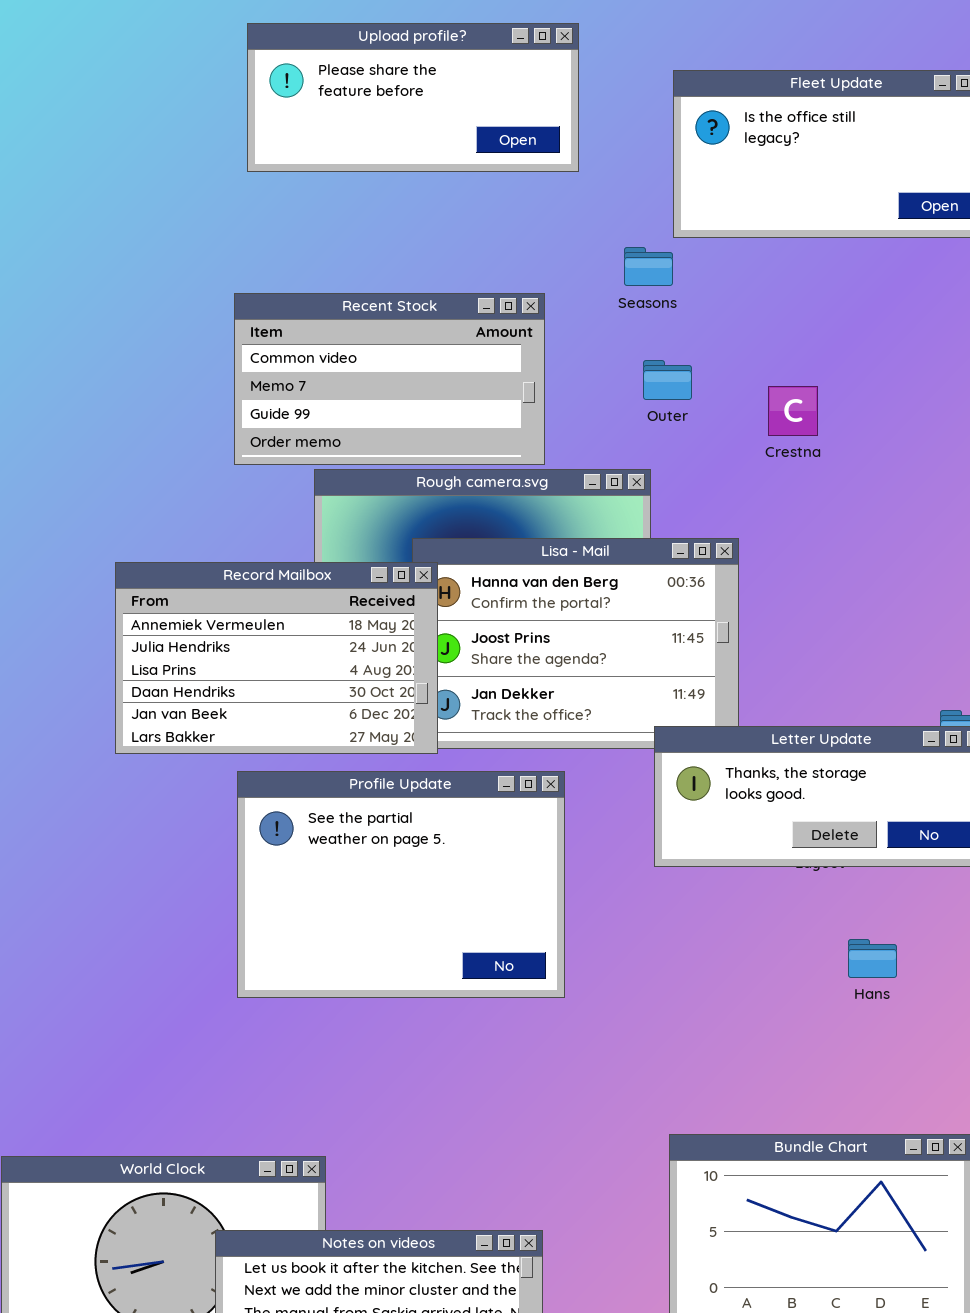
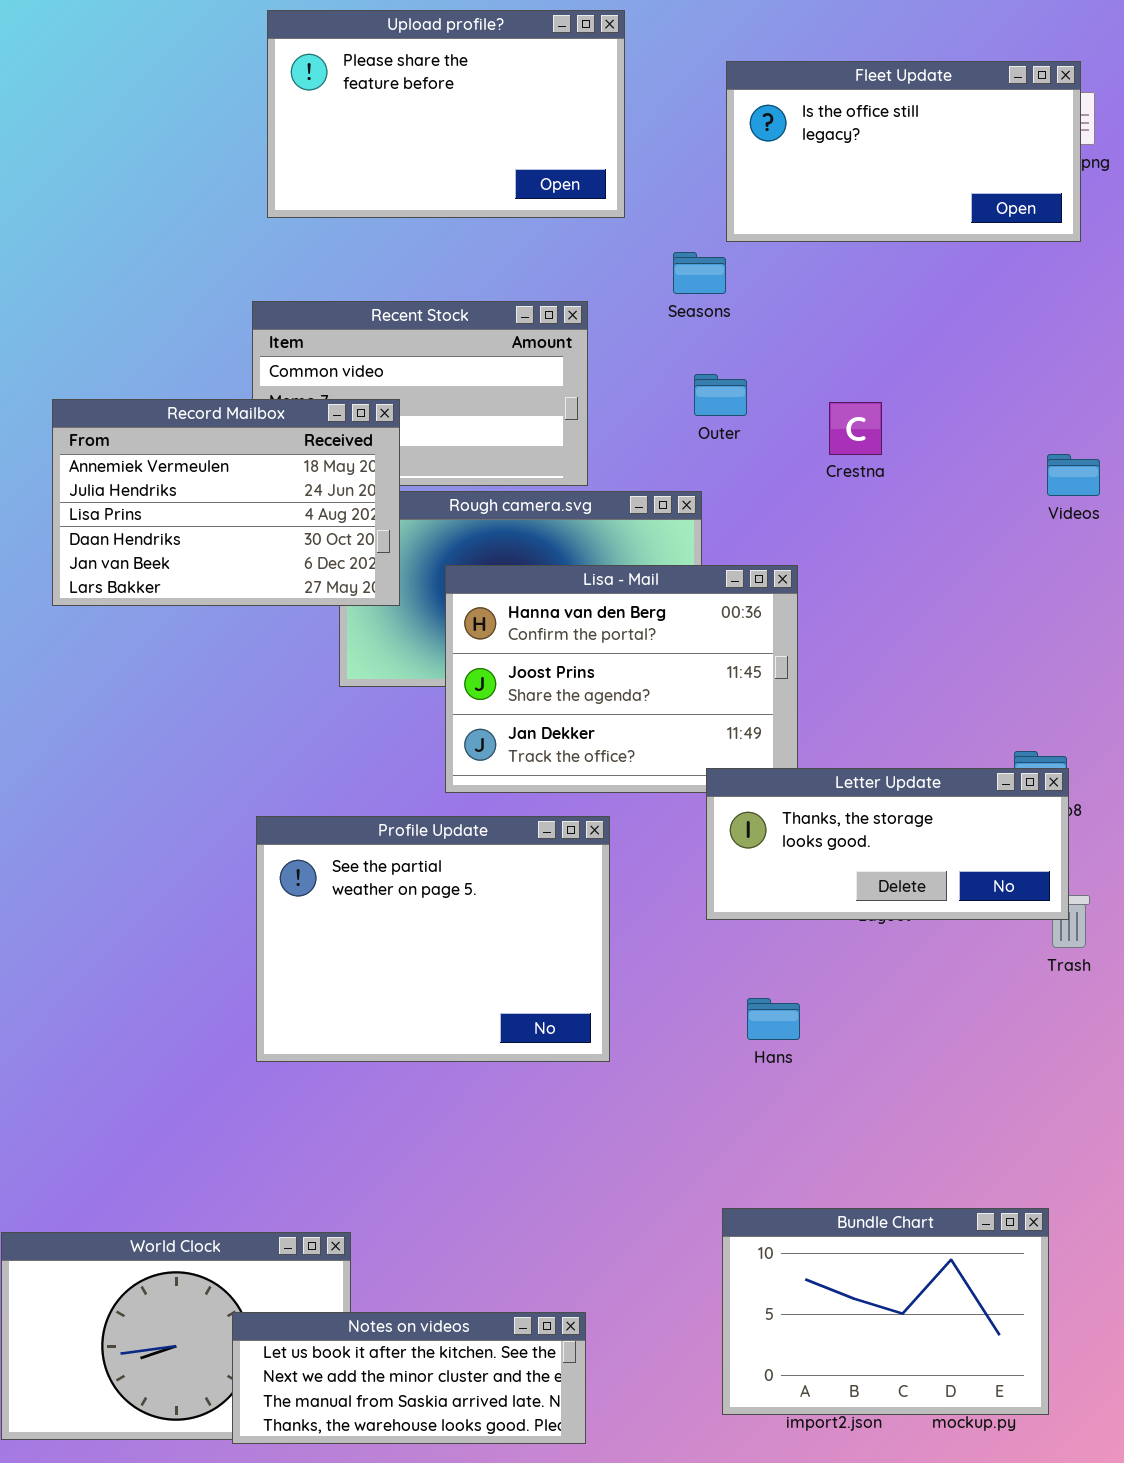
Upload profile?: [247,23,579,172] -> [267,10,625,218], resized
Record Mailbox: [115,562,438,754] -> [52,399,400,606], moved
Hans: [848,939,897,978] -> [747,998,800,1040], moved

